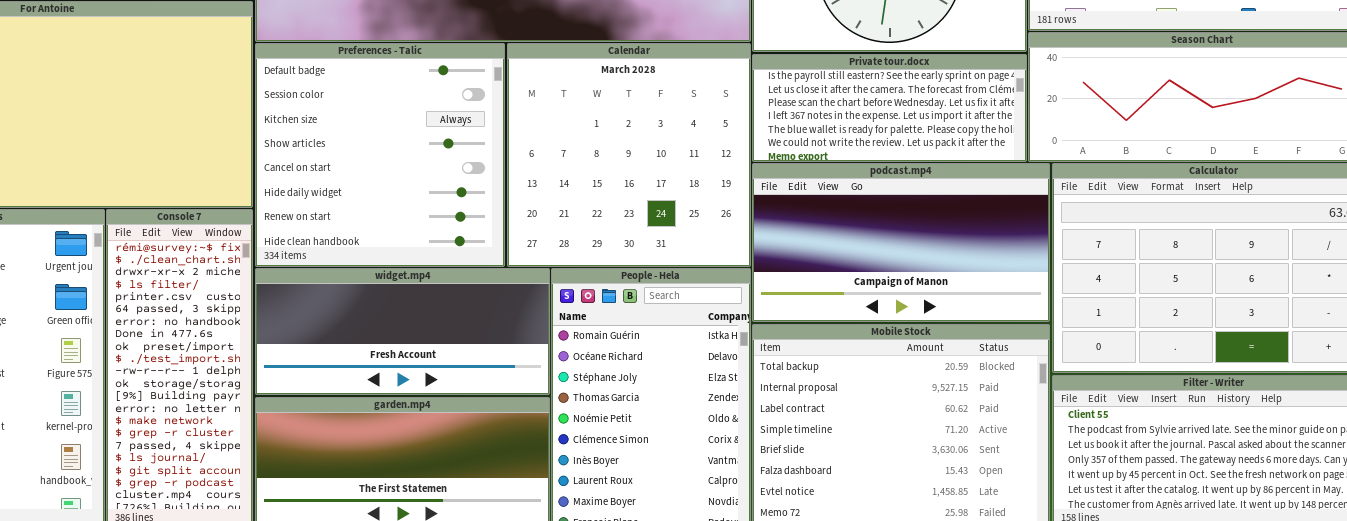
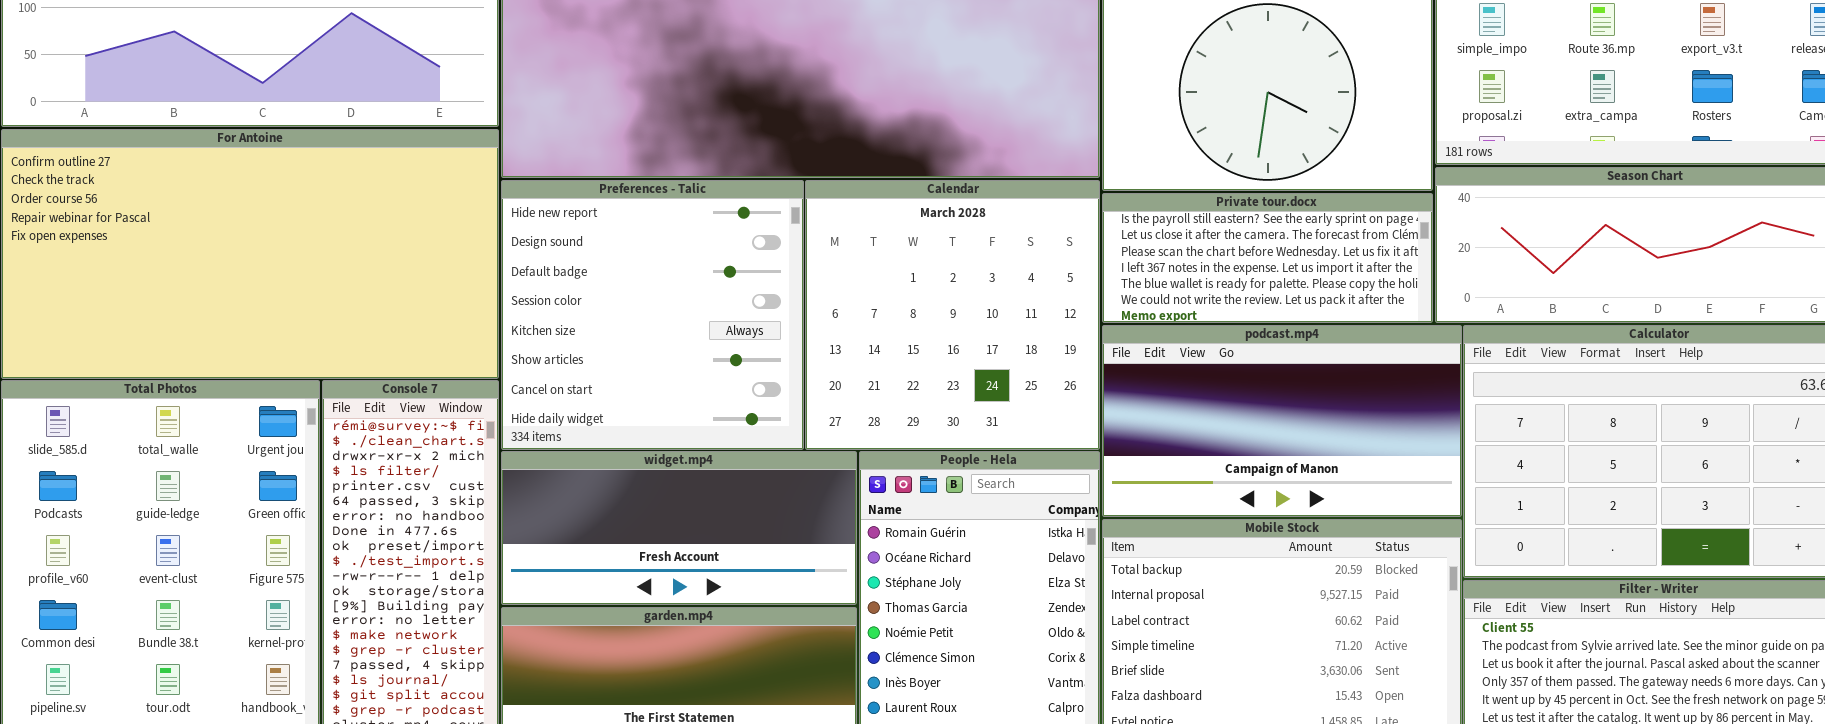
Preferences - Talic: [255,43,505,267] -> [501,180,804,450], scrolled up 2 rows

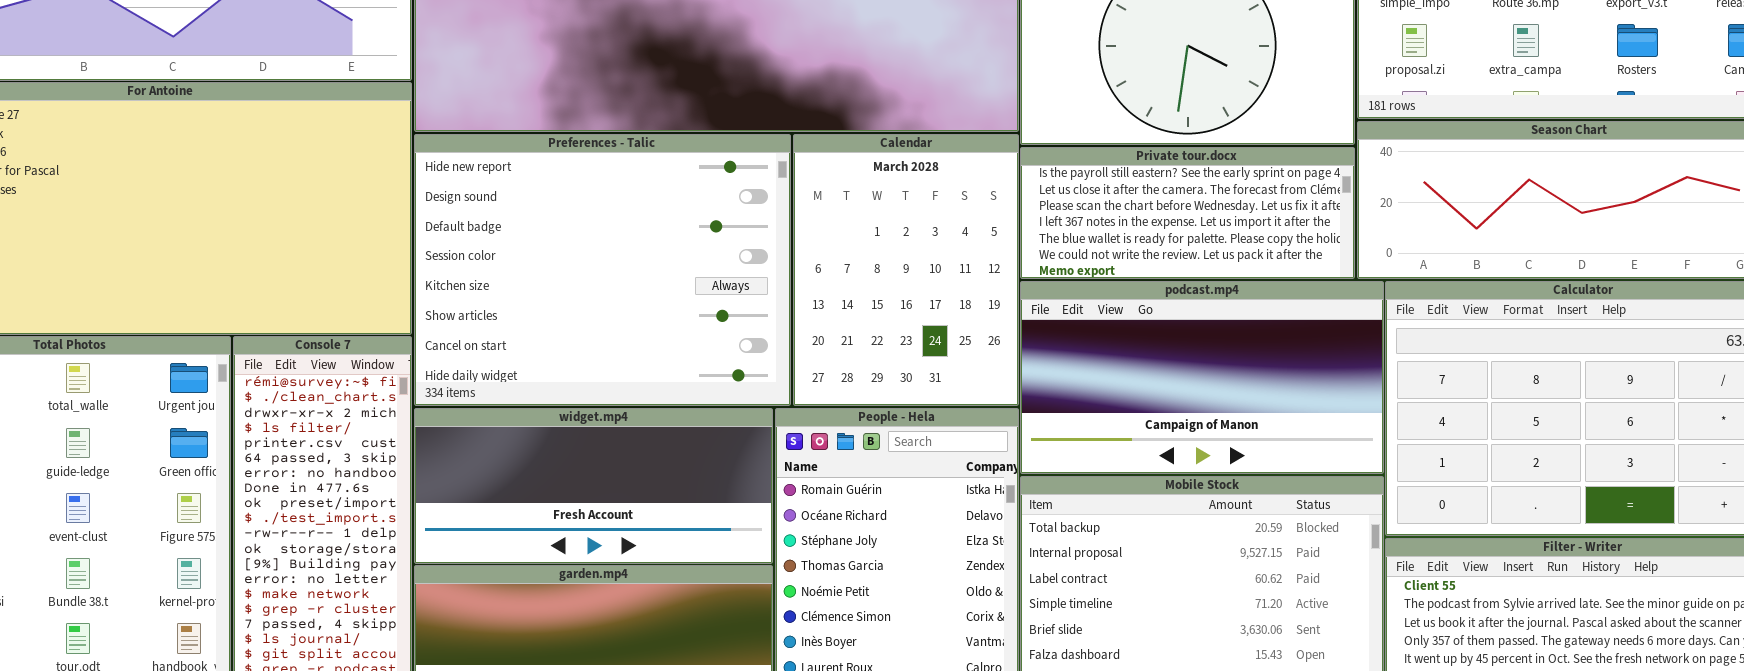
Preferences - Talic: [501,180,804,450] -> [414,134,791,406], resized
Calendar: [805,180,1100,450] -> [793,134,1019,406], resized

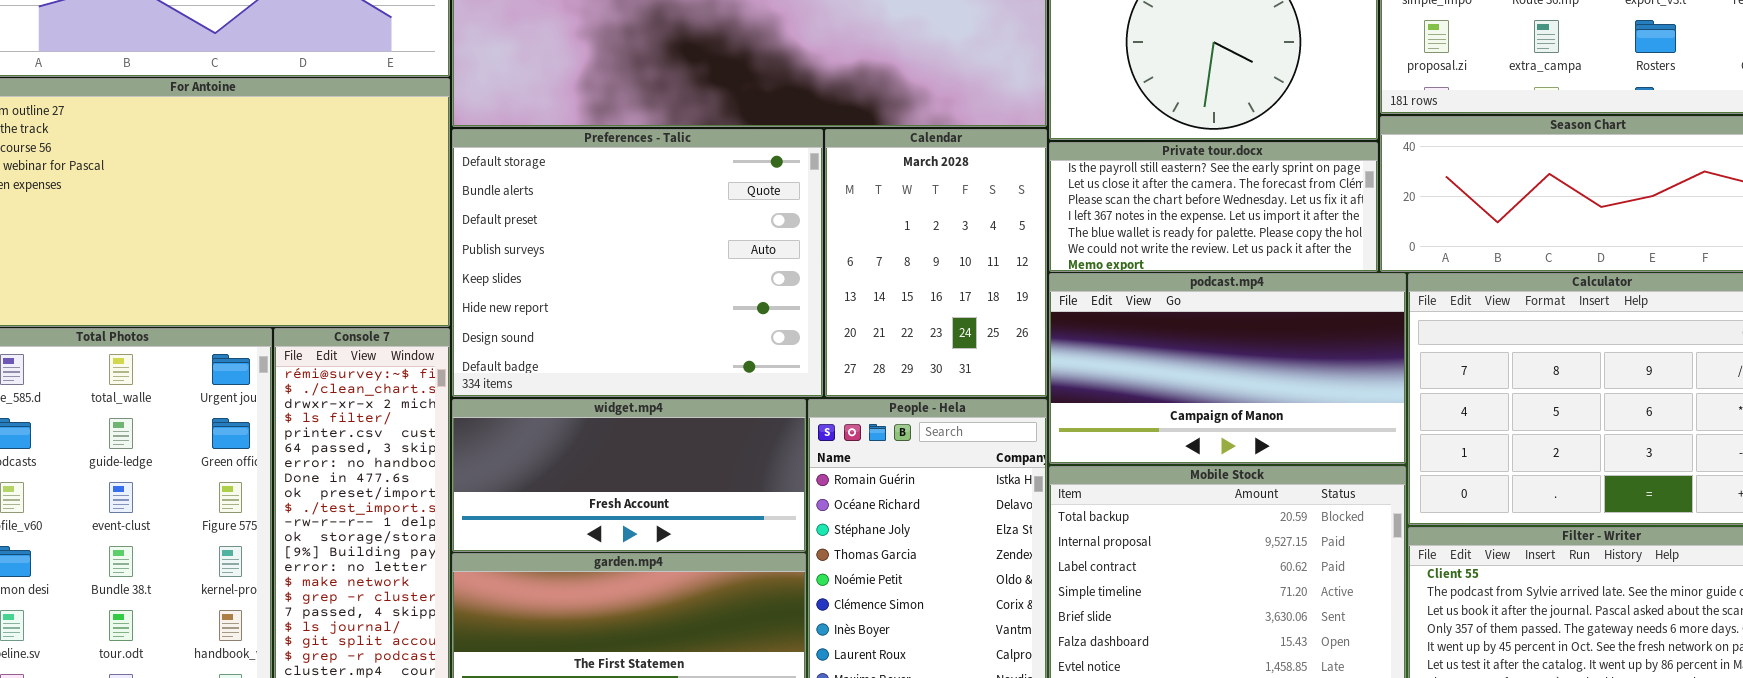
Preferences - Talic: [414,134,791,406] -> [452,129,823,397], scrolled up 5 rows

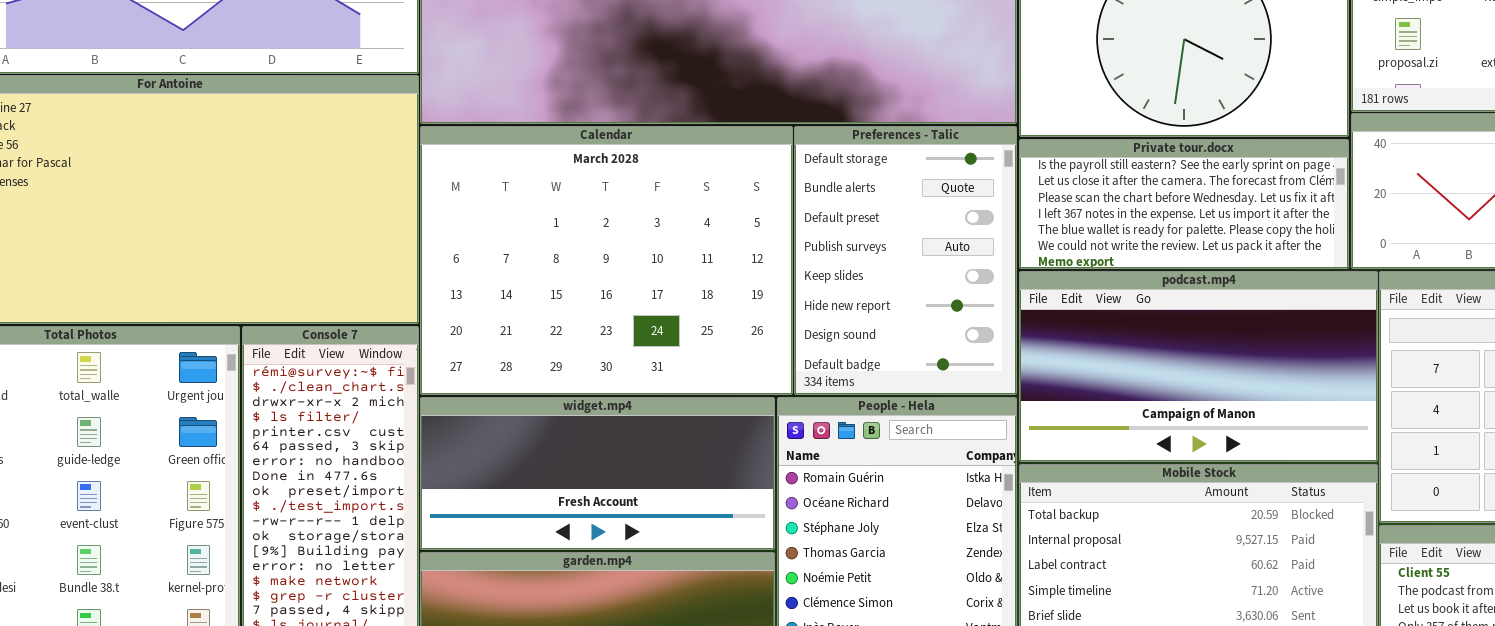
Preferences - Talic: [452,129,823,397] -> [794,126,1017,395], moved, resized
Calendar: [825,129,1047,397] -> [420,126,793,395], moved, resized

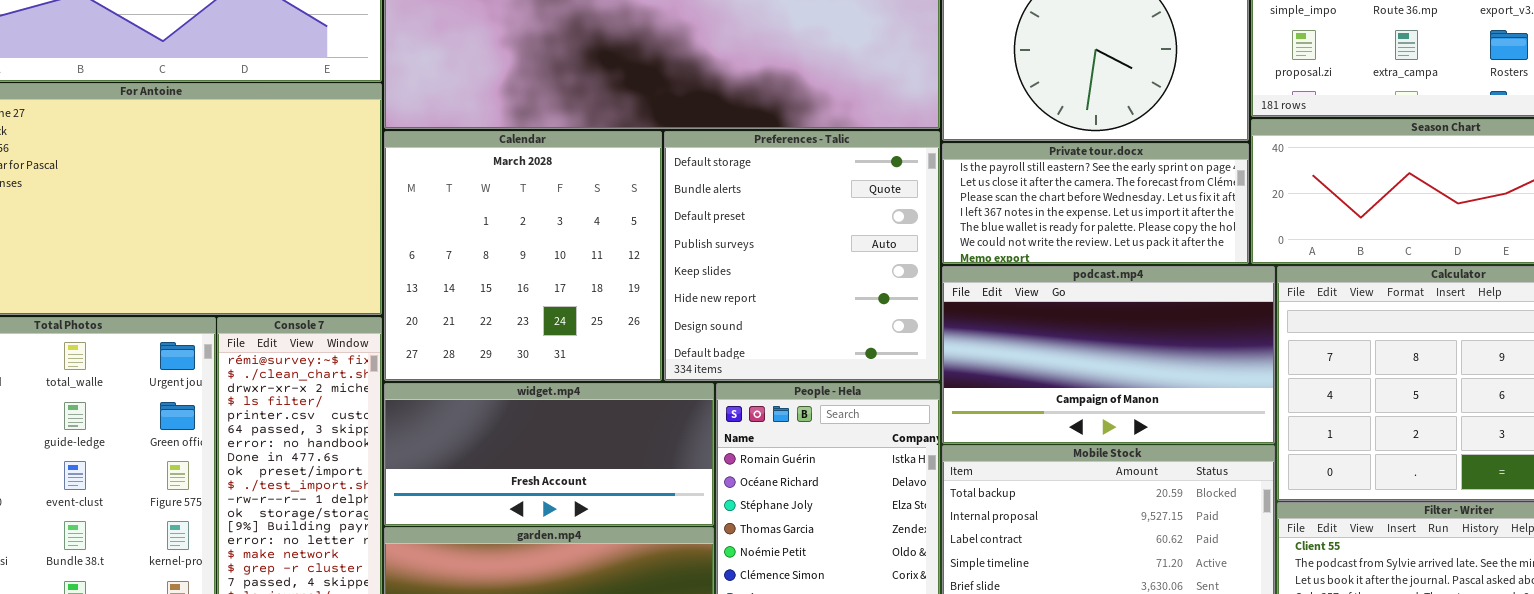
Calendar: [420,126,793,395] -> [384,131,662,381], resized
Preferences - Talic: [794,126,1017,395] -> [664,131,940,381], resized

